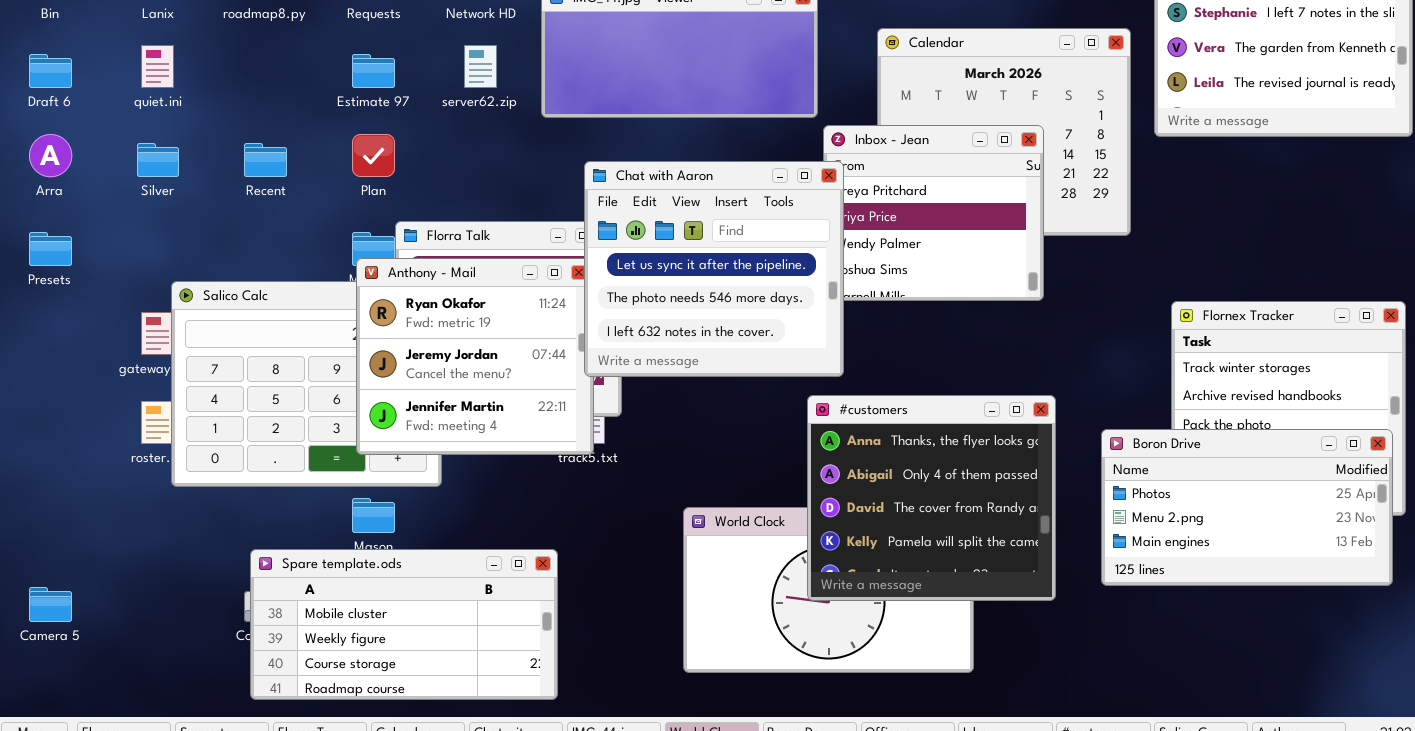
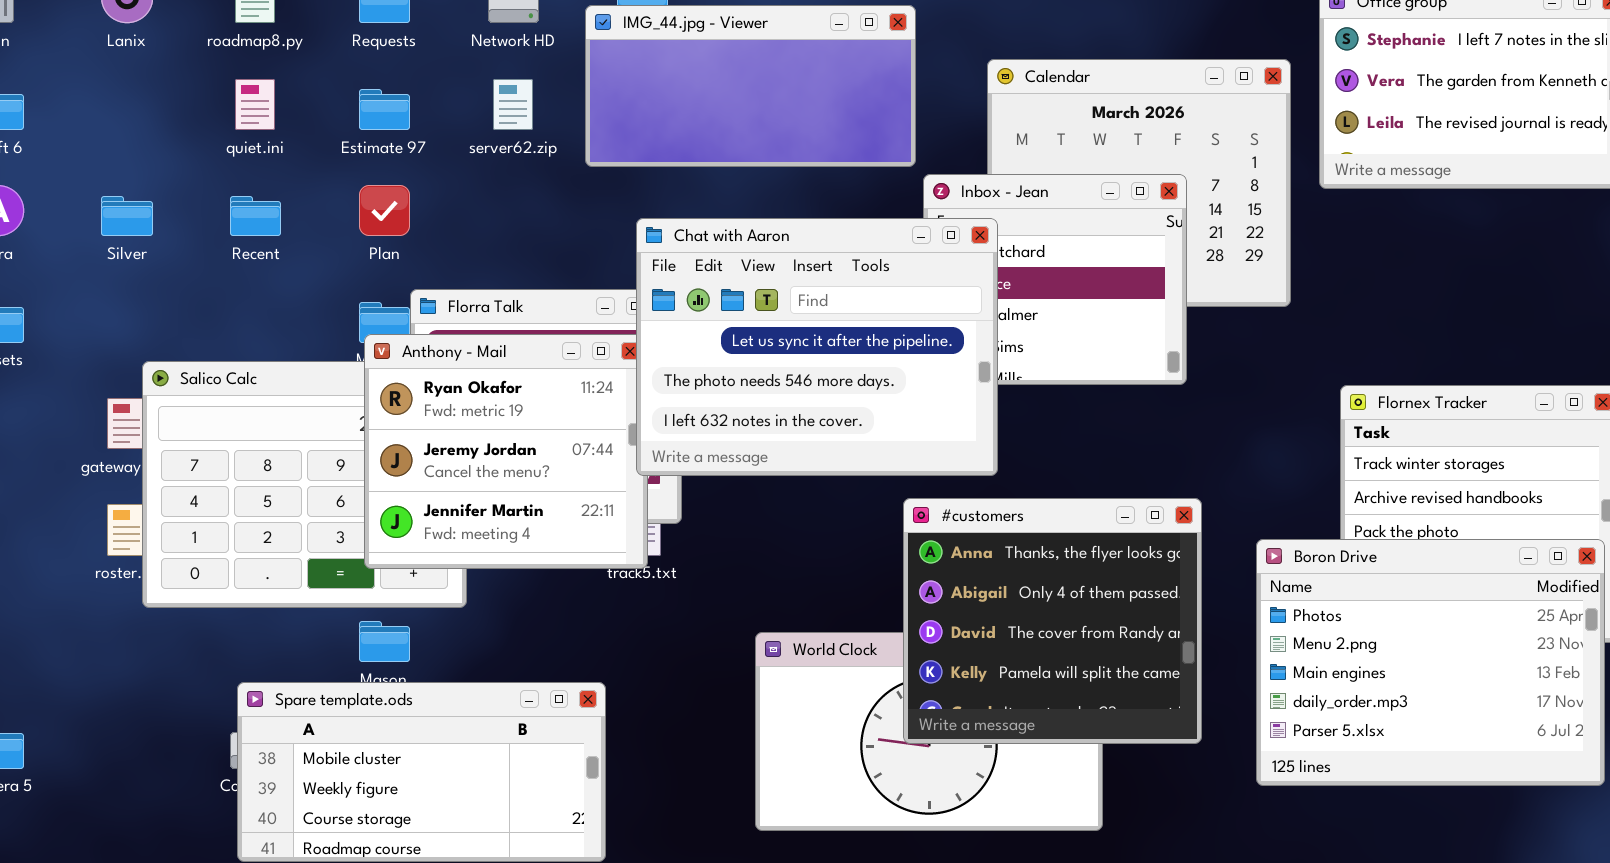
quiet.ini: [141,45,174,88] -> [235,79,275,130], moved
Chat with Aaron: [584,161,844,377] -> [636,218,998,476], resized
Boron Drive: [1101,429,1393,586] -> [1256,539,1605,786], resized

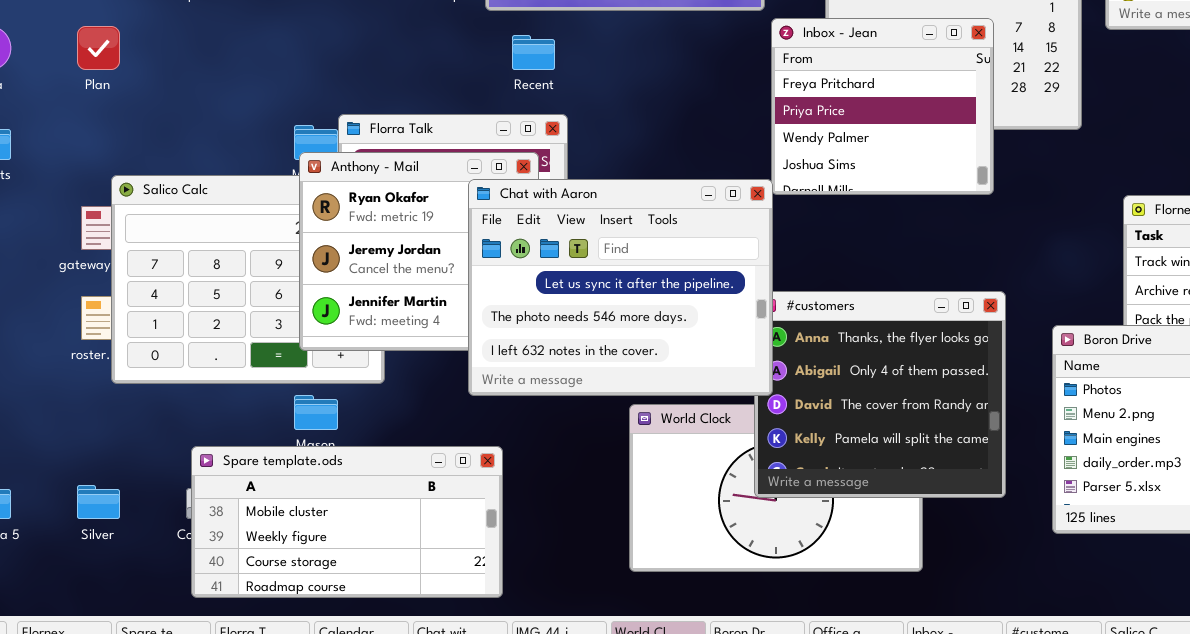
Plan: [359,185,410,236] -> [77,26,120,70], moved
Silver: [101,196,153,236] -> [77,485,120,519], moved
Recent: [230,196,281,236] -> [512,35,555,70], moved
Chat with Aaron: [636,218,998,476] -> [468,179,773,396], moved

